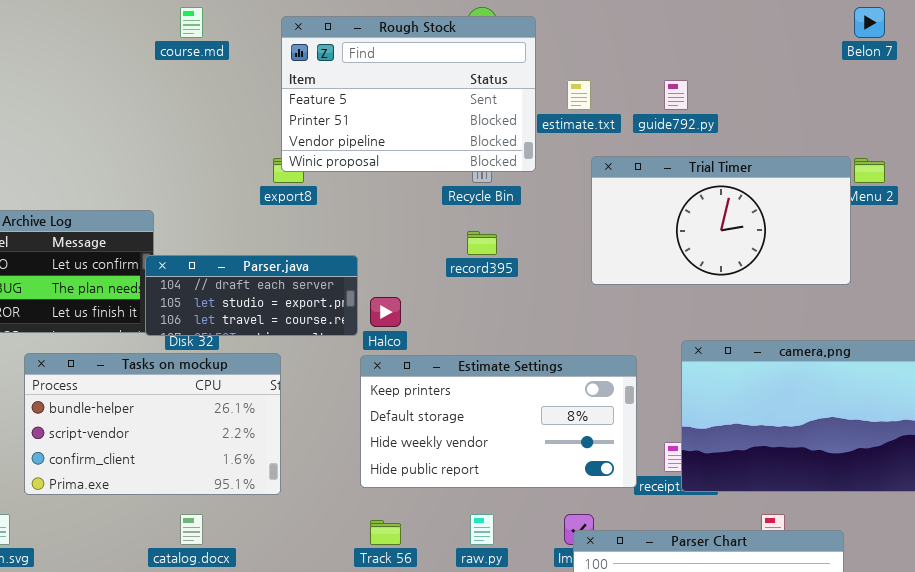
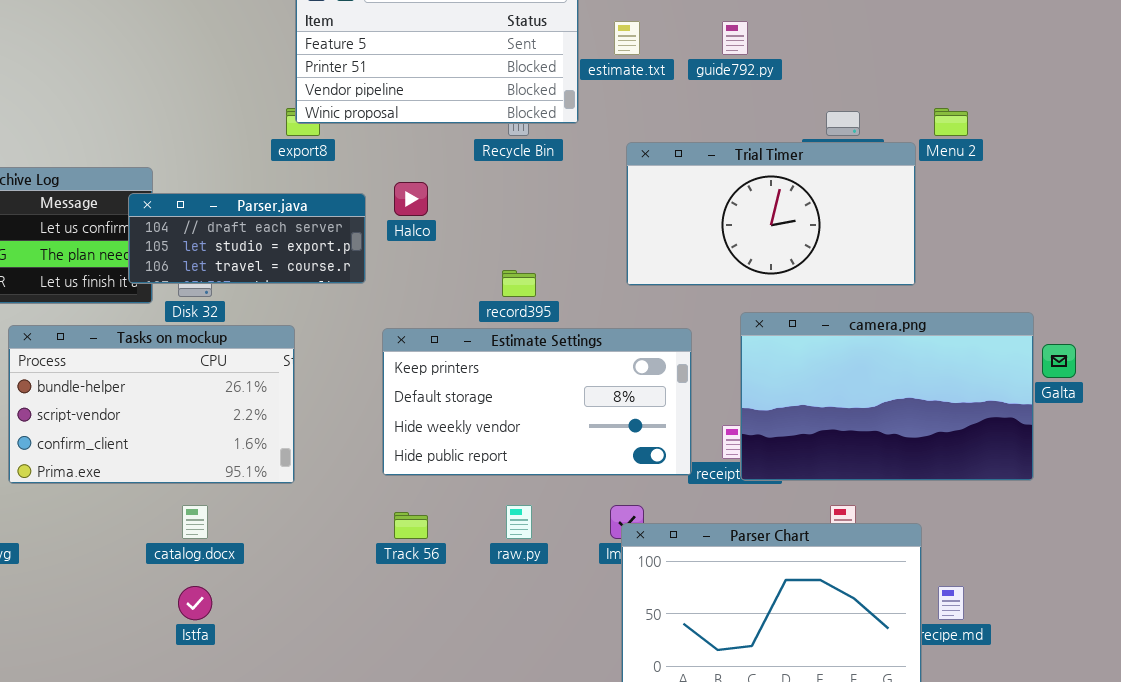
Trial Timer: [591,156,851,285] -> [626,142,916,286], moved
record395: [467,231,497,255] -> [502,270,536,297], moved
Parser.java: [145,255,358,336] -> [128,193,366,284], moved
Halco: [370,297,401,327] -> [394,182,428,216], moved

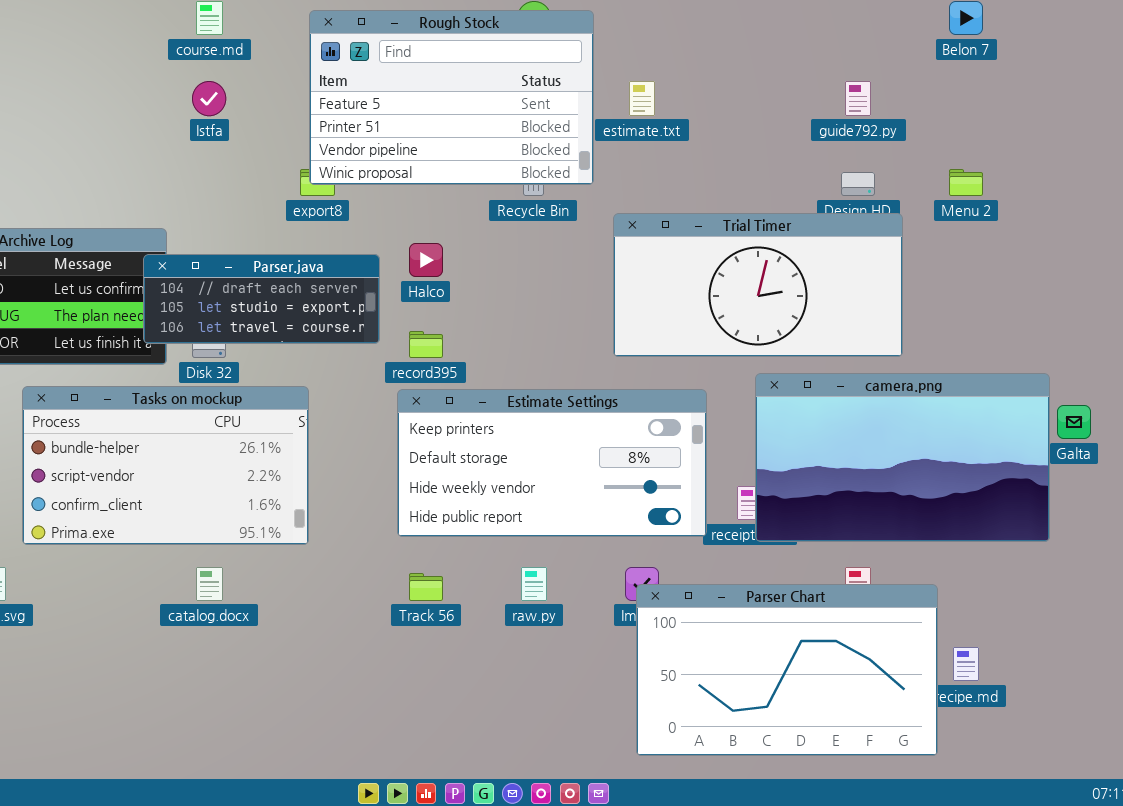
guide792.py: [722,21,748,55] -> [845,81,871,116], moved
Trial Timer: [626,142,916,286] -> [613,213,903,357], moved
record395: [502,270,536,297] -> [409,331,443,358], moved
Istfa: [178,586,212,620] -> [192,81,226,116], moved

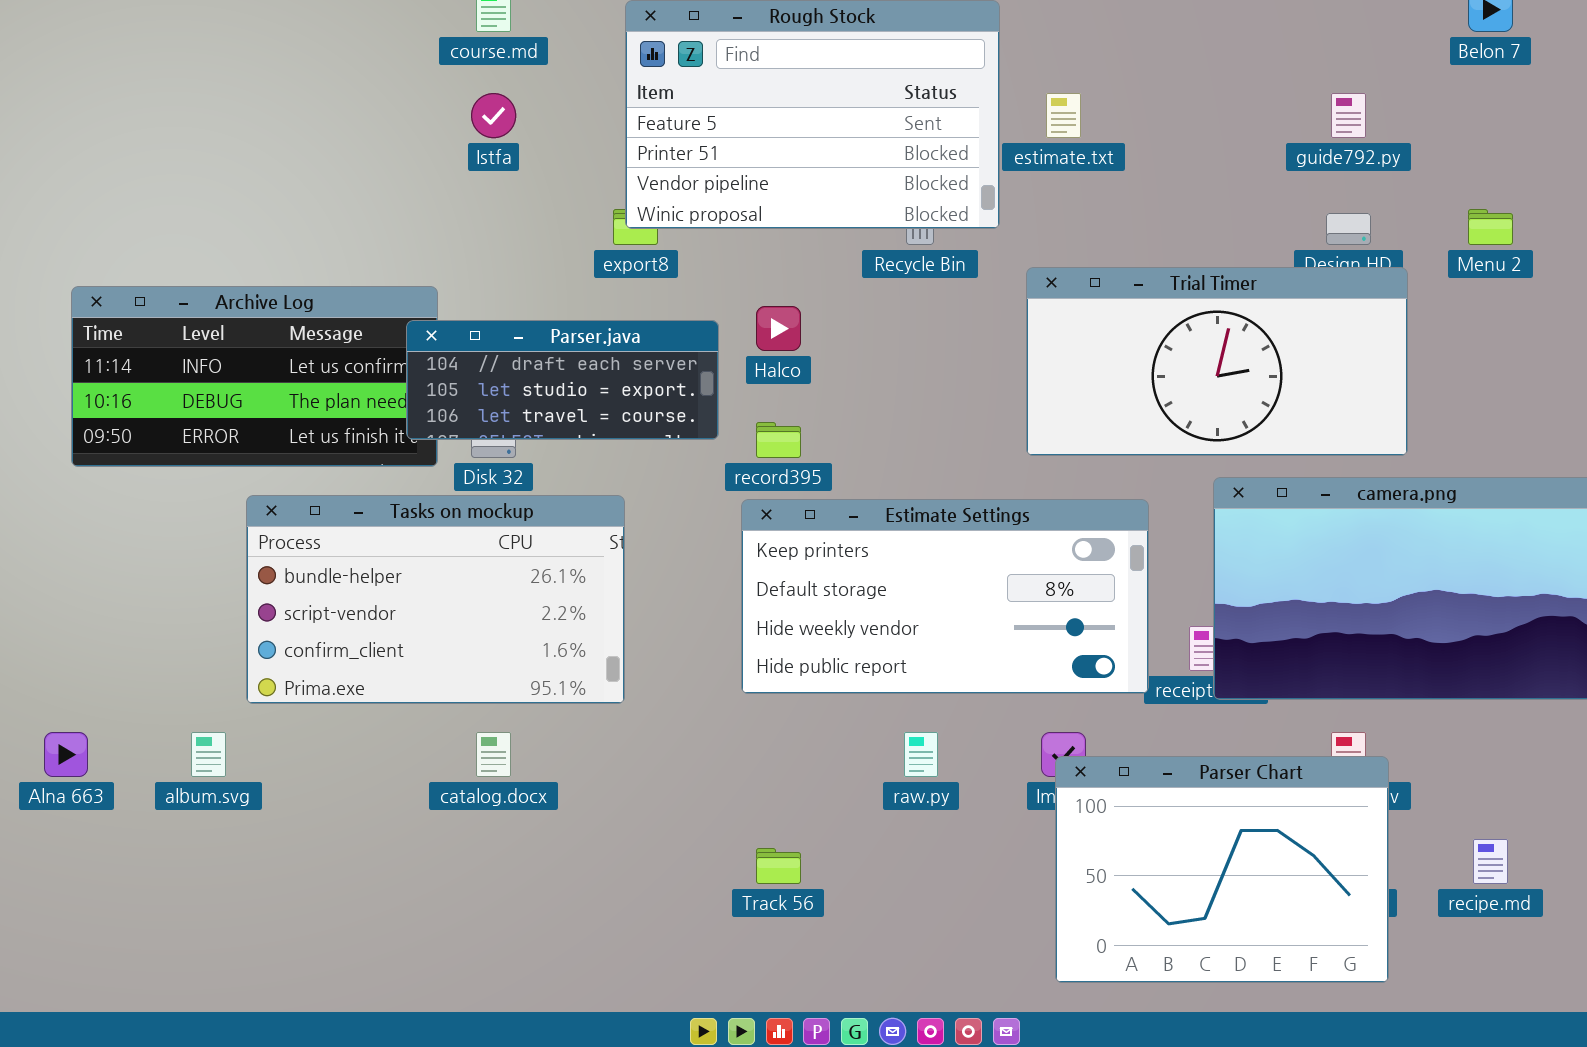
Track 56: [409,573,443,601] -> [756,848,801,884], moved
Parser Chart: [636,584,938,756] -> [1055,756,1389,983], resized

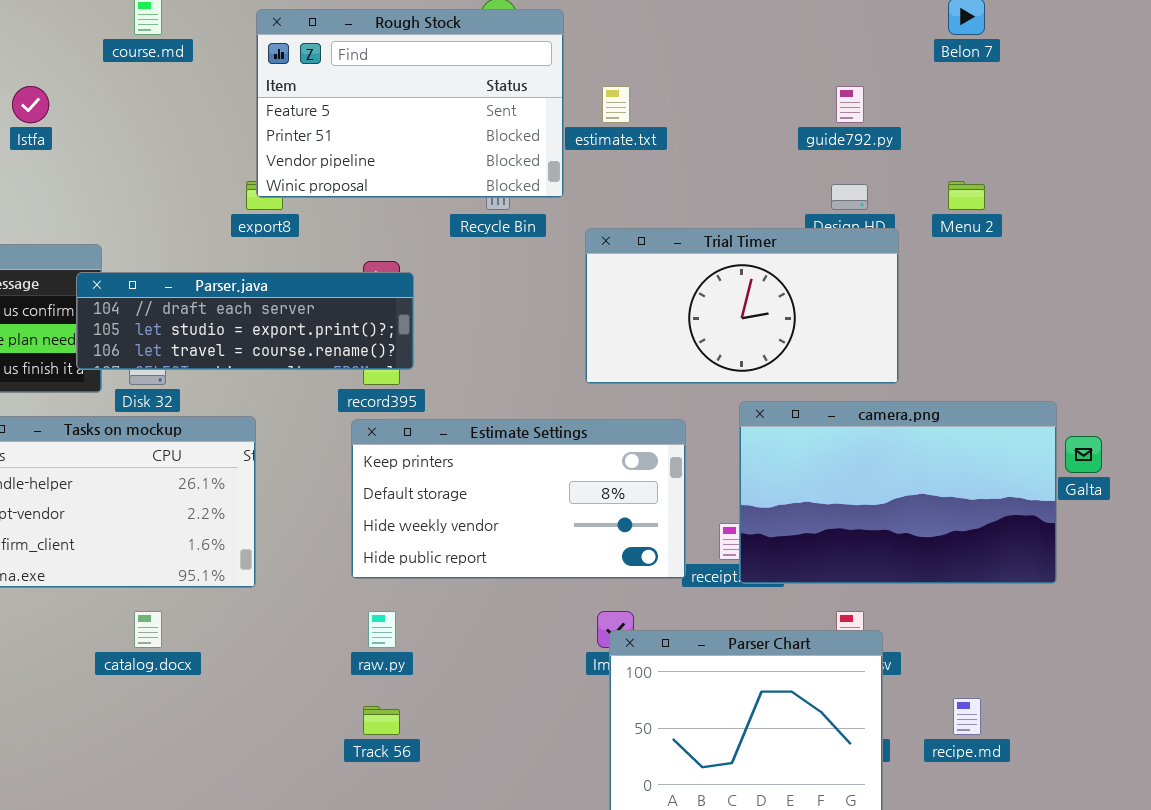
Istfa: [471,93,516,138] -> [12,86,49,123], moved
Parser.java: [406,320,719,440] -> [76,272,414,370], resized
raw.py: [904,732,938,777] -> [368,611,396,648], moved

